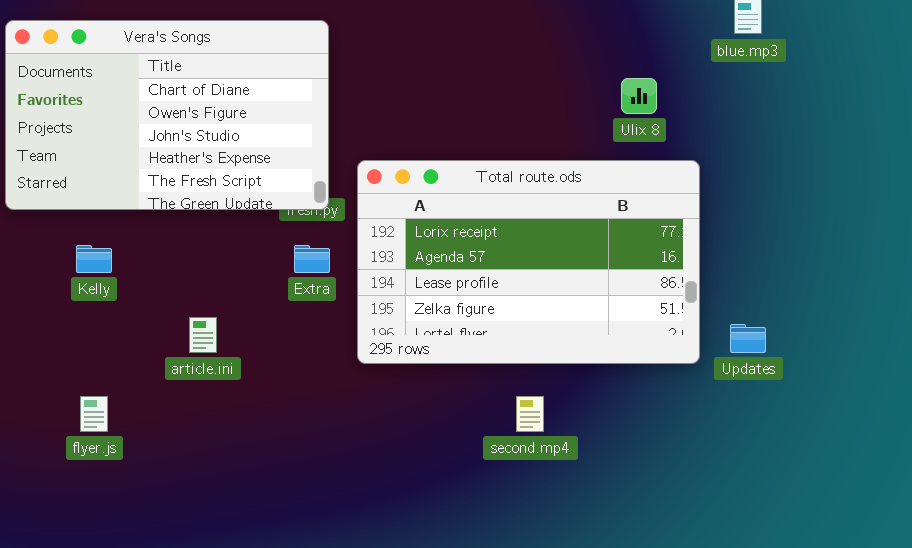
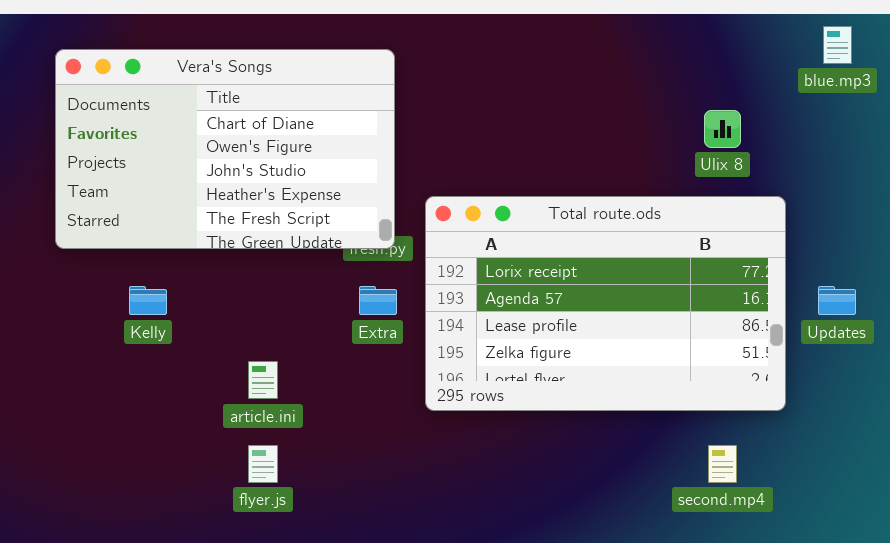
Updates: [730,324,766,353] -> [818,286,856,315], moved
flyer.js: [80,396,108,432] -> [248,445,278,483], moved
second.mp4: [516,396,544,432] -> [708,445,737,483], moved

